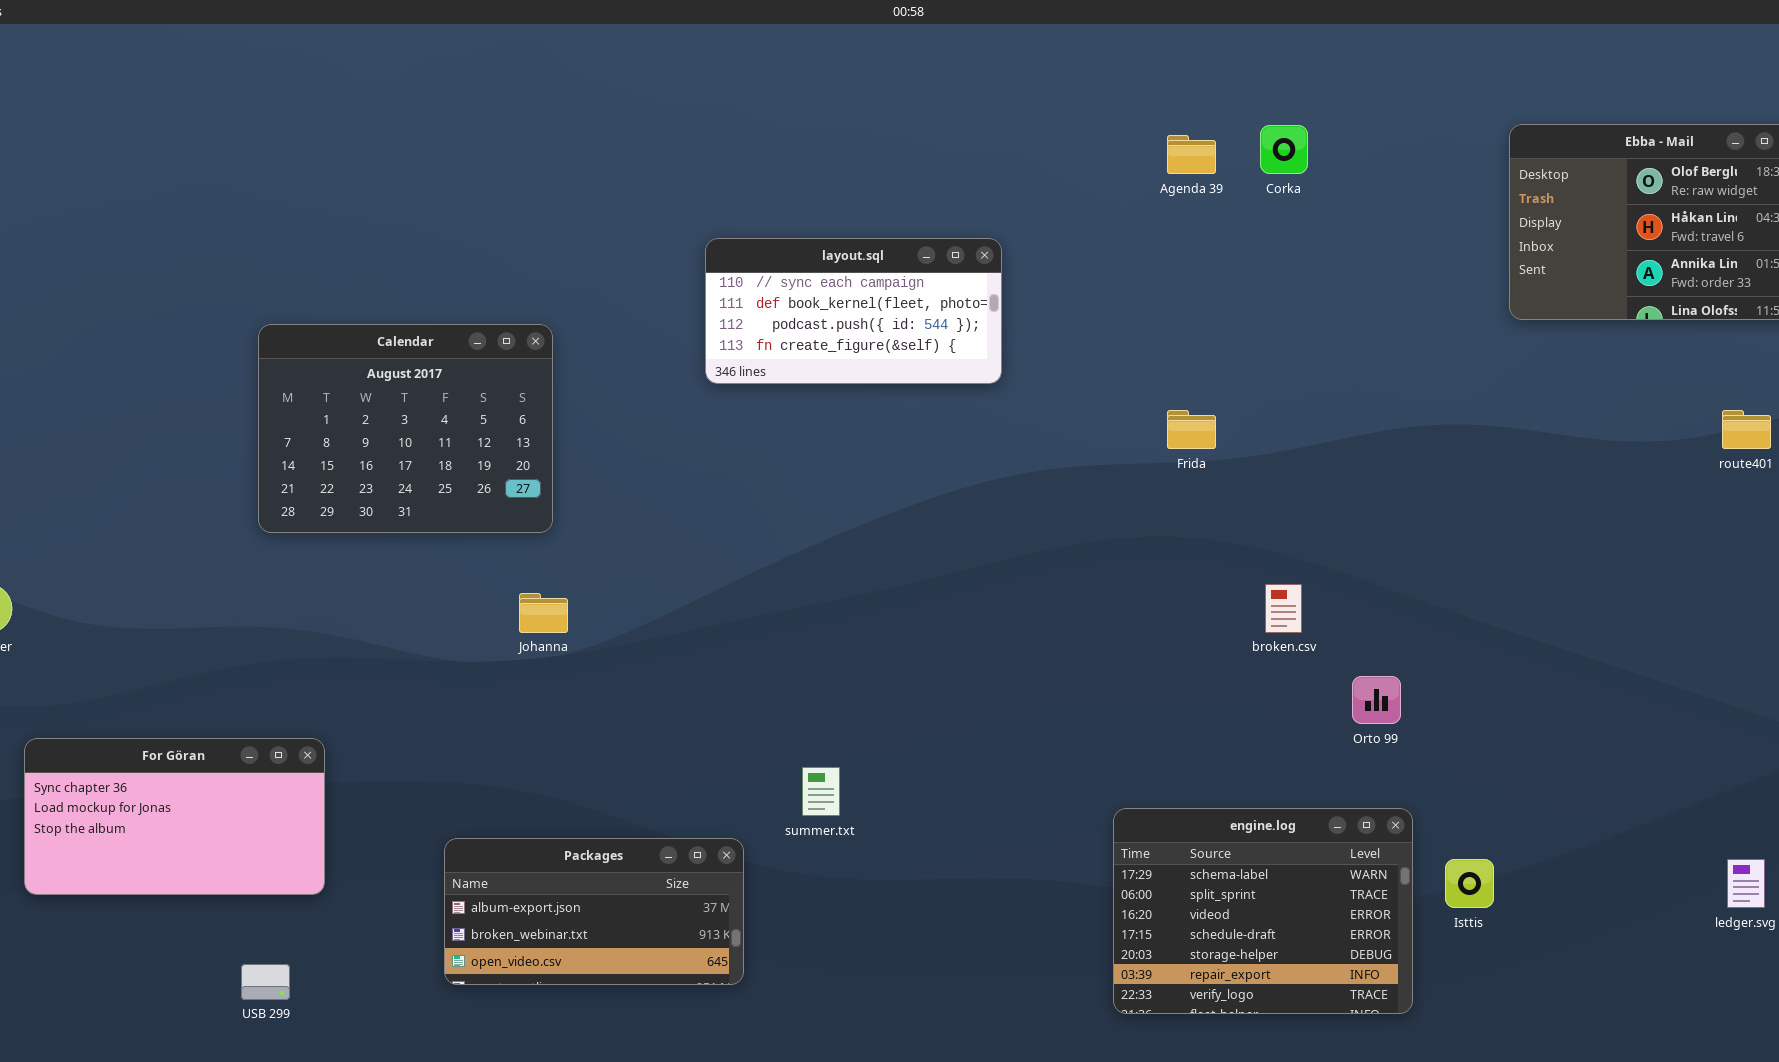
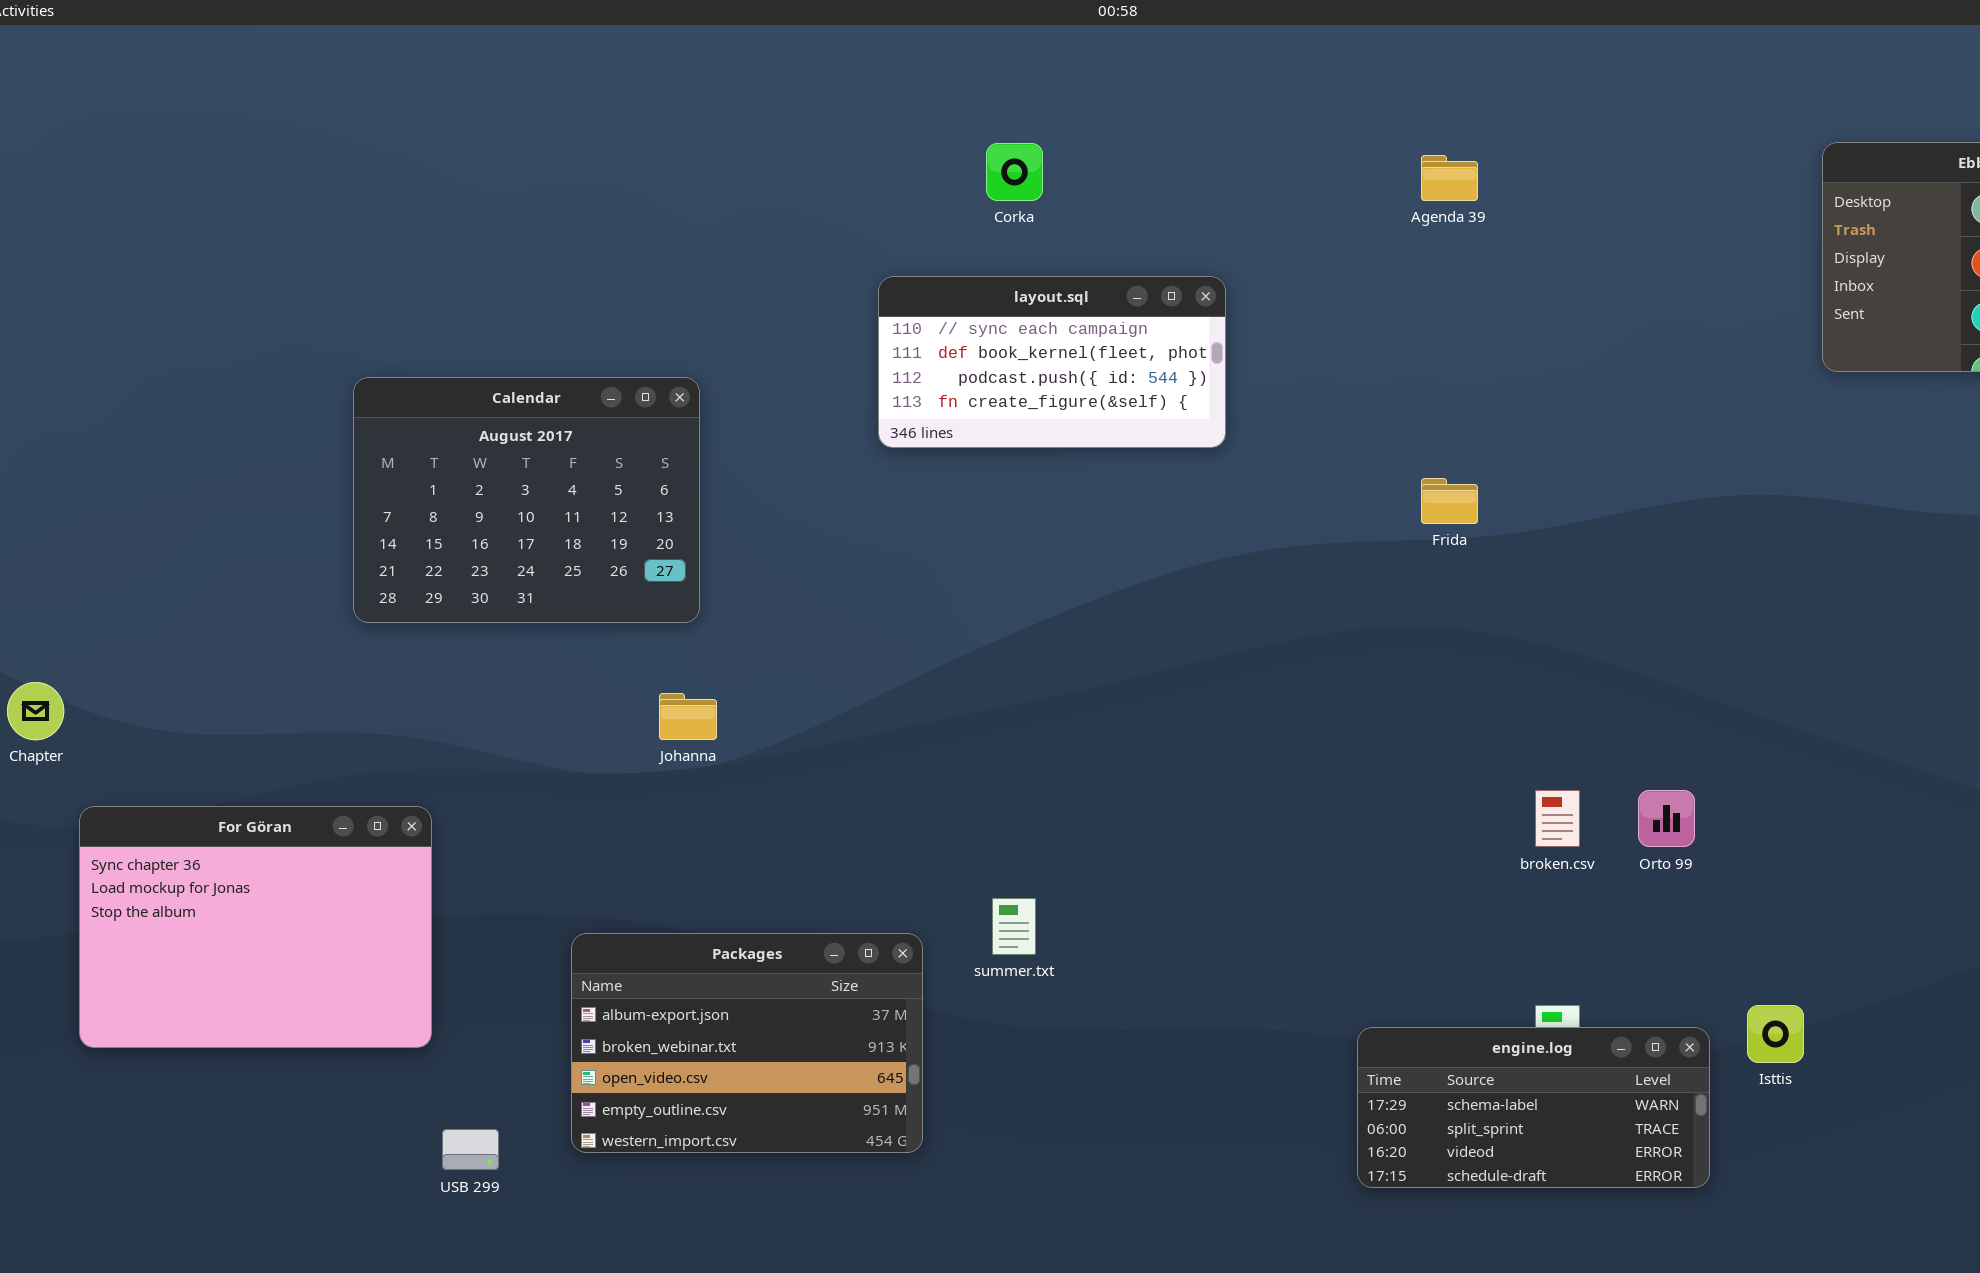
Corka: [1260,125,1308,174] -> [986,143,1043,201], moved
broken.csv: [1265,584,1302,633] -> [1535,790,1580,847], moved
For Göran: [24,738,325,895] -> [79,806,432,1048], resized
engine.log: [1113,808,1413,1014] -> [1357,1027,1710,1188], resized
Packages: [444,838,744,985] -> [571,933,923,1153], resized
USB 299: [241,964,290,1000] -> [442,1129,499,1170], moved

